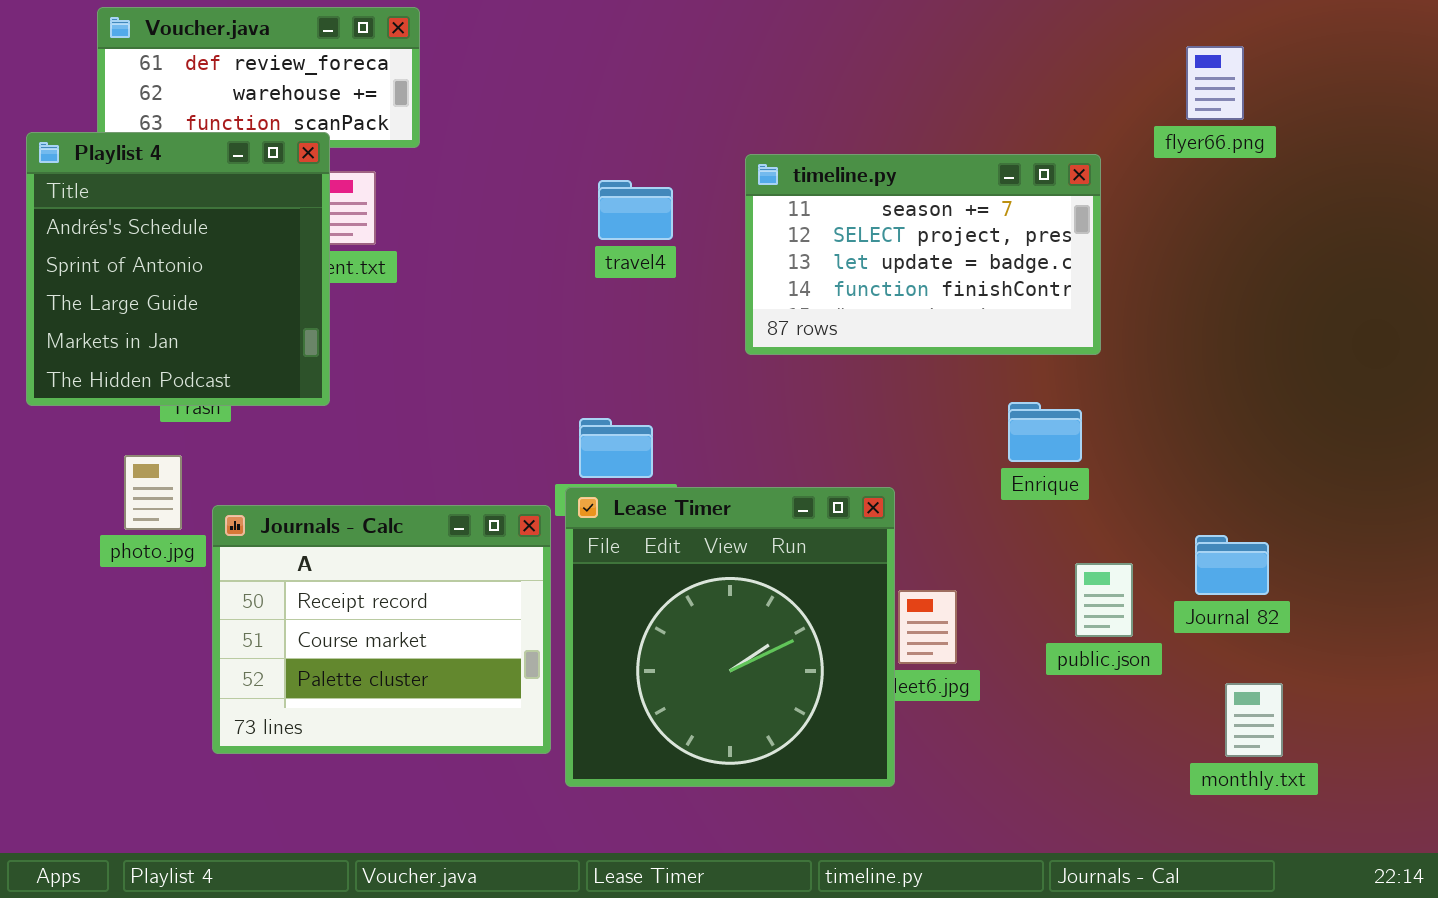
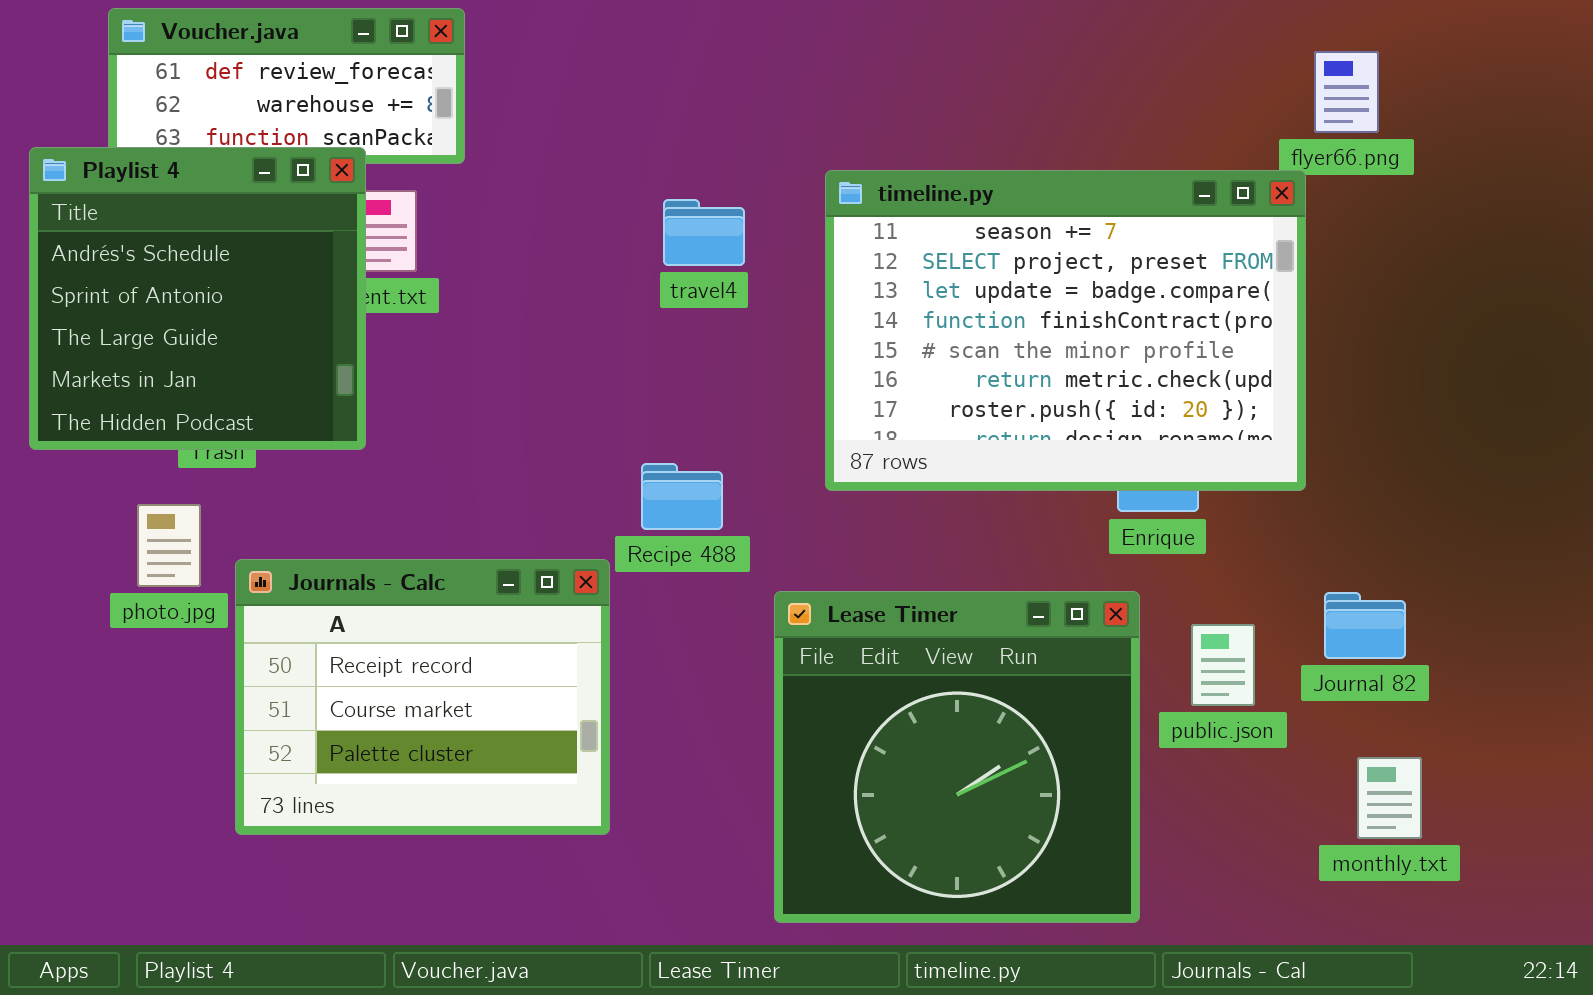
timeline.py: [745,154,1101,355] -> [825,170,1306,491], resized
Lease Timer: [565,487,895,787] -> [774,591,1140,923], moved

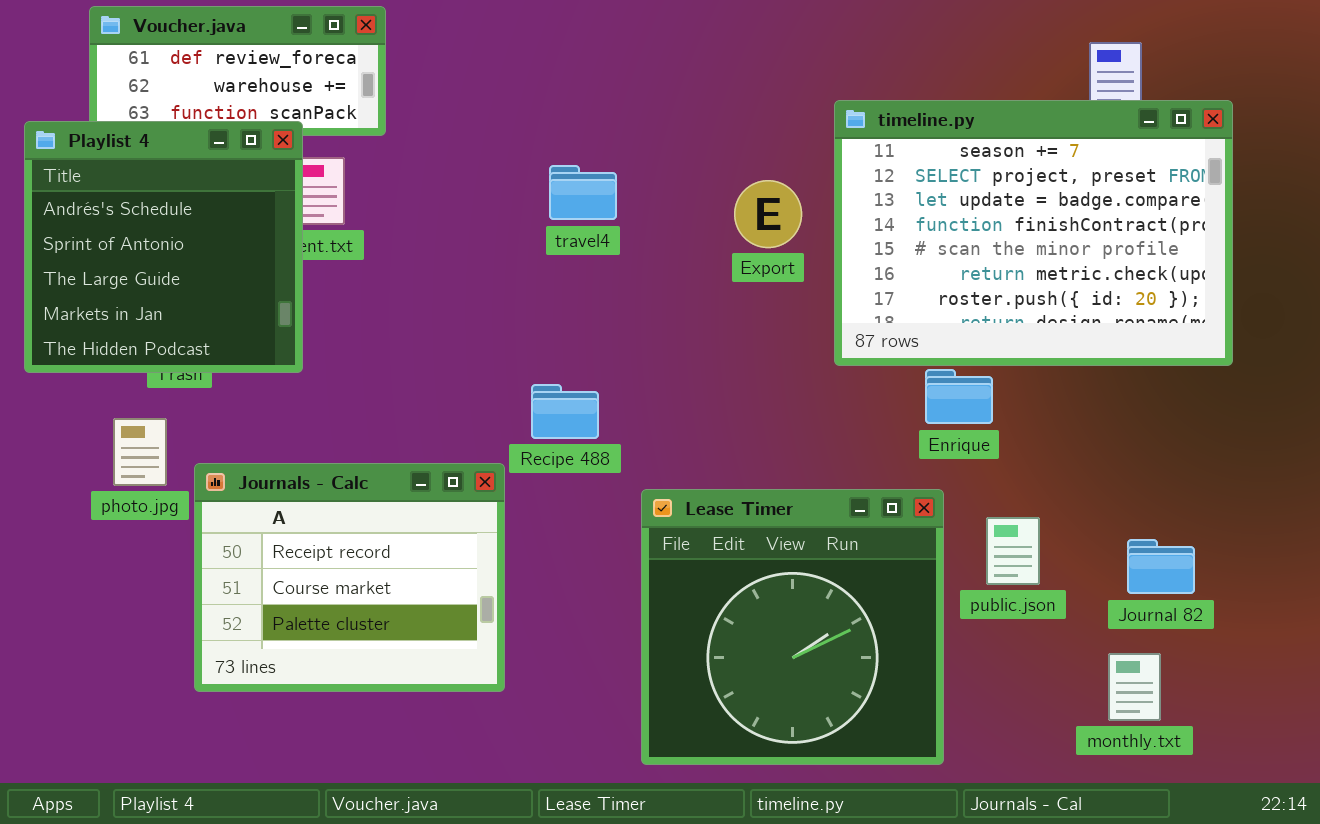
timeline.py: [825,170,1306,491] -> [834,100,1233,366], moved
Journal 82: [1324,592,1406,659] -> [1127,539,1195,594], moved
monthly.txt: [1357,757,1422,839] -> [1108,653,1161,721], moved

